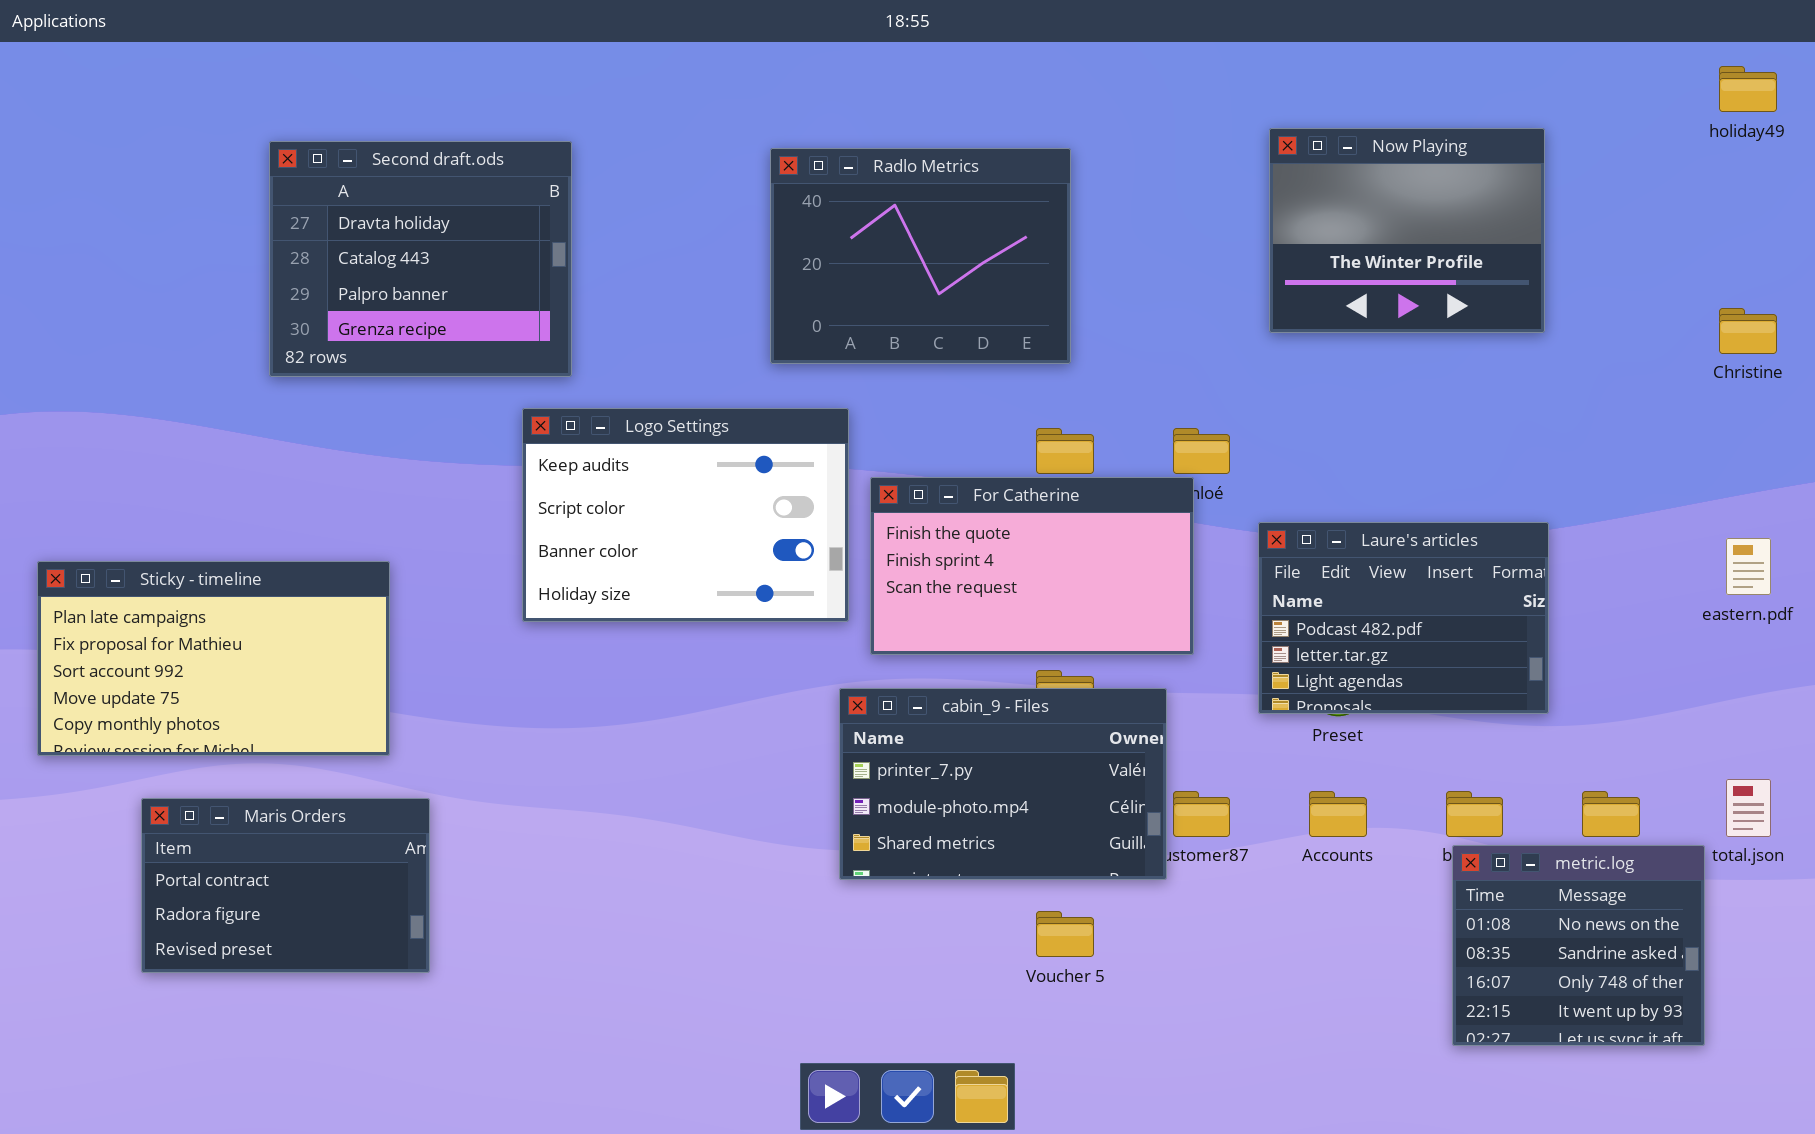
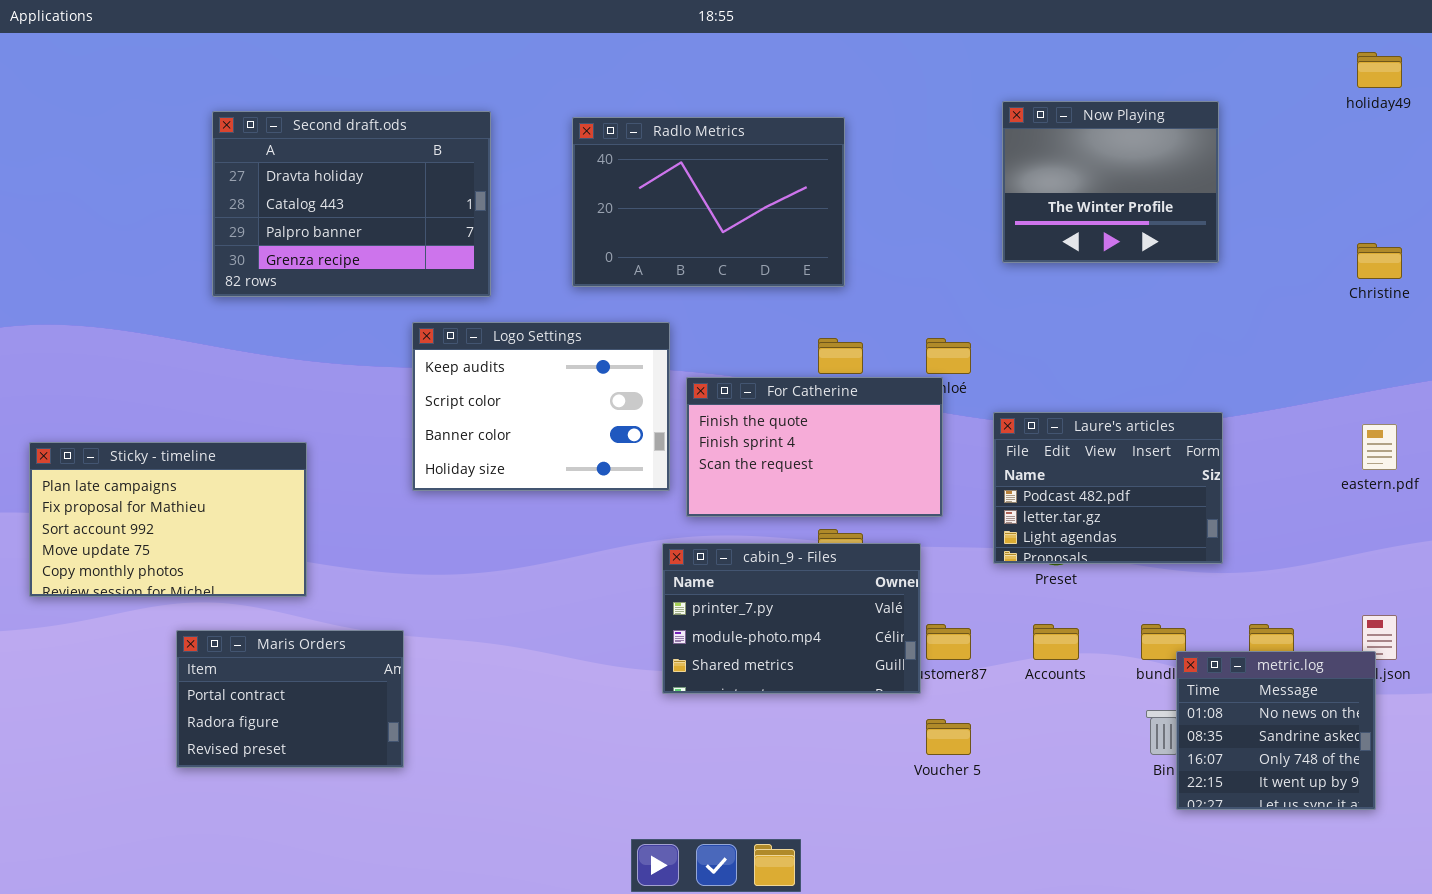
Second draft.ods: [269,141,572,377] -> [212,111,491,297], resized
Radlo Metrics: [770,148,1071,364] -> [572,117,845,287], resized
Maris Orders: [141,798,430,973] -> [176,630,404,768], moved
metric.log: [1452,845,1705,1046] -> [1176,651,1376,810], moved
Voucher 5: [1036,911,1094,957] -> [926,719,971,755], moved

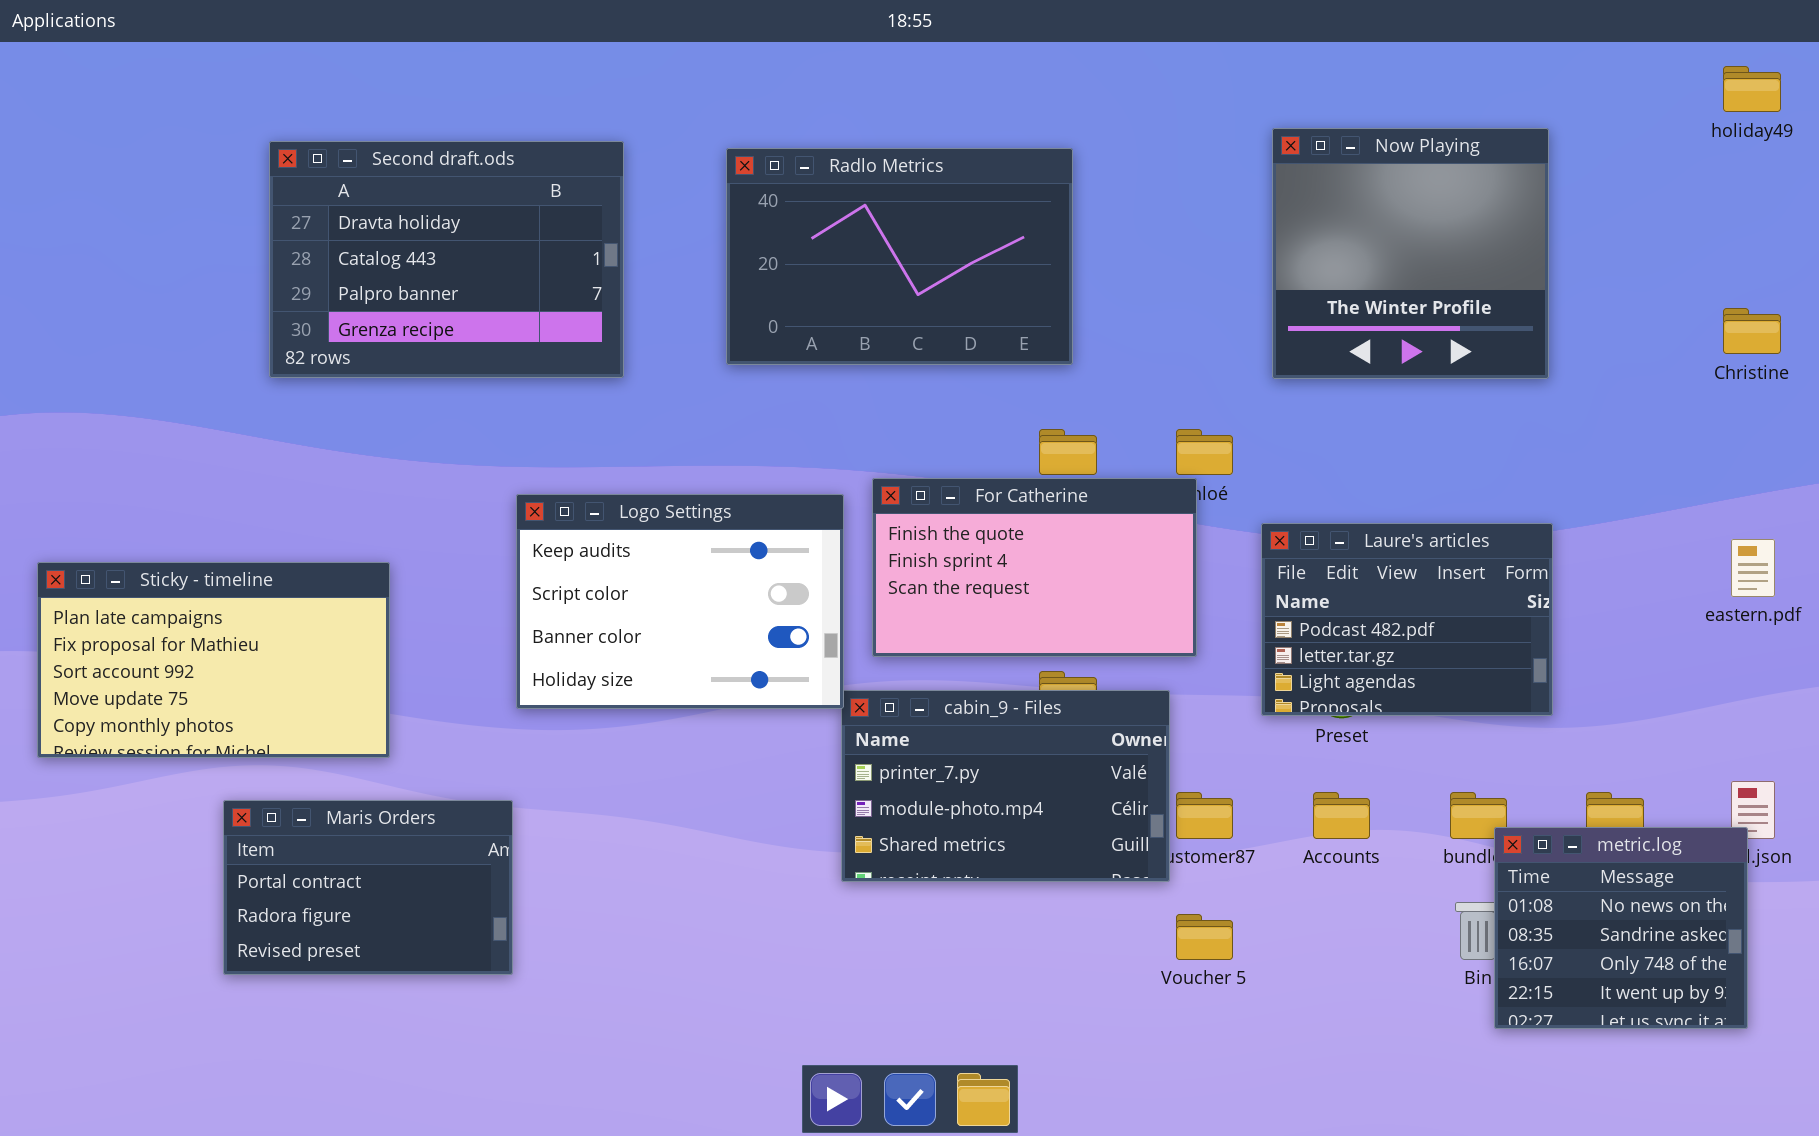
Now Playing: [1002,101,1219,263] -> [1272,128,1549,379], resized
Logo Settings: [412,322,670,491] -> [516,494,844,709], moved

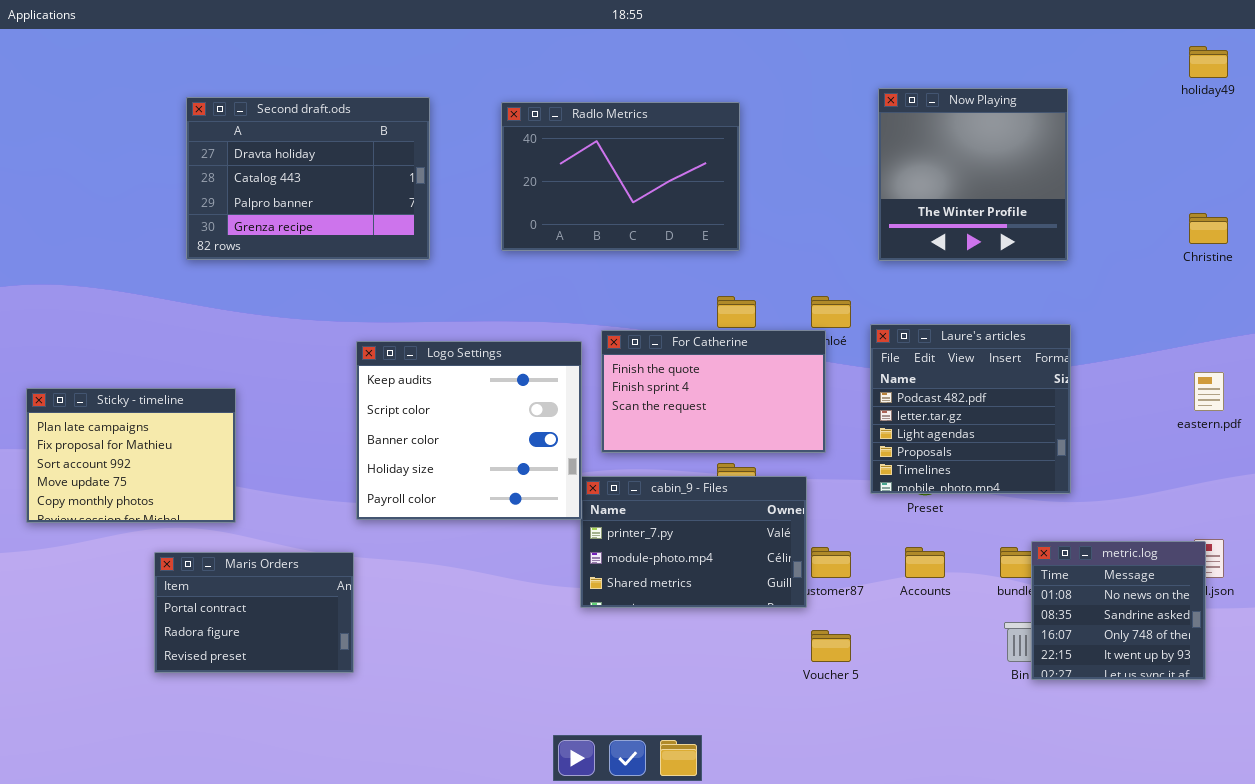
Logo Settings: [516,494,844,709] -> [356,341,582,520], resized
Laure's articles: [1261,523,1553,716] -> [870,324,1071,494], resized
Sticky - timeline: [37,562,390,758] -> [26,388,236,523], resized
metric.log: [1494,827,1748,1029] -> [1031,541,1206,680], moved

